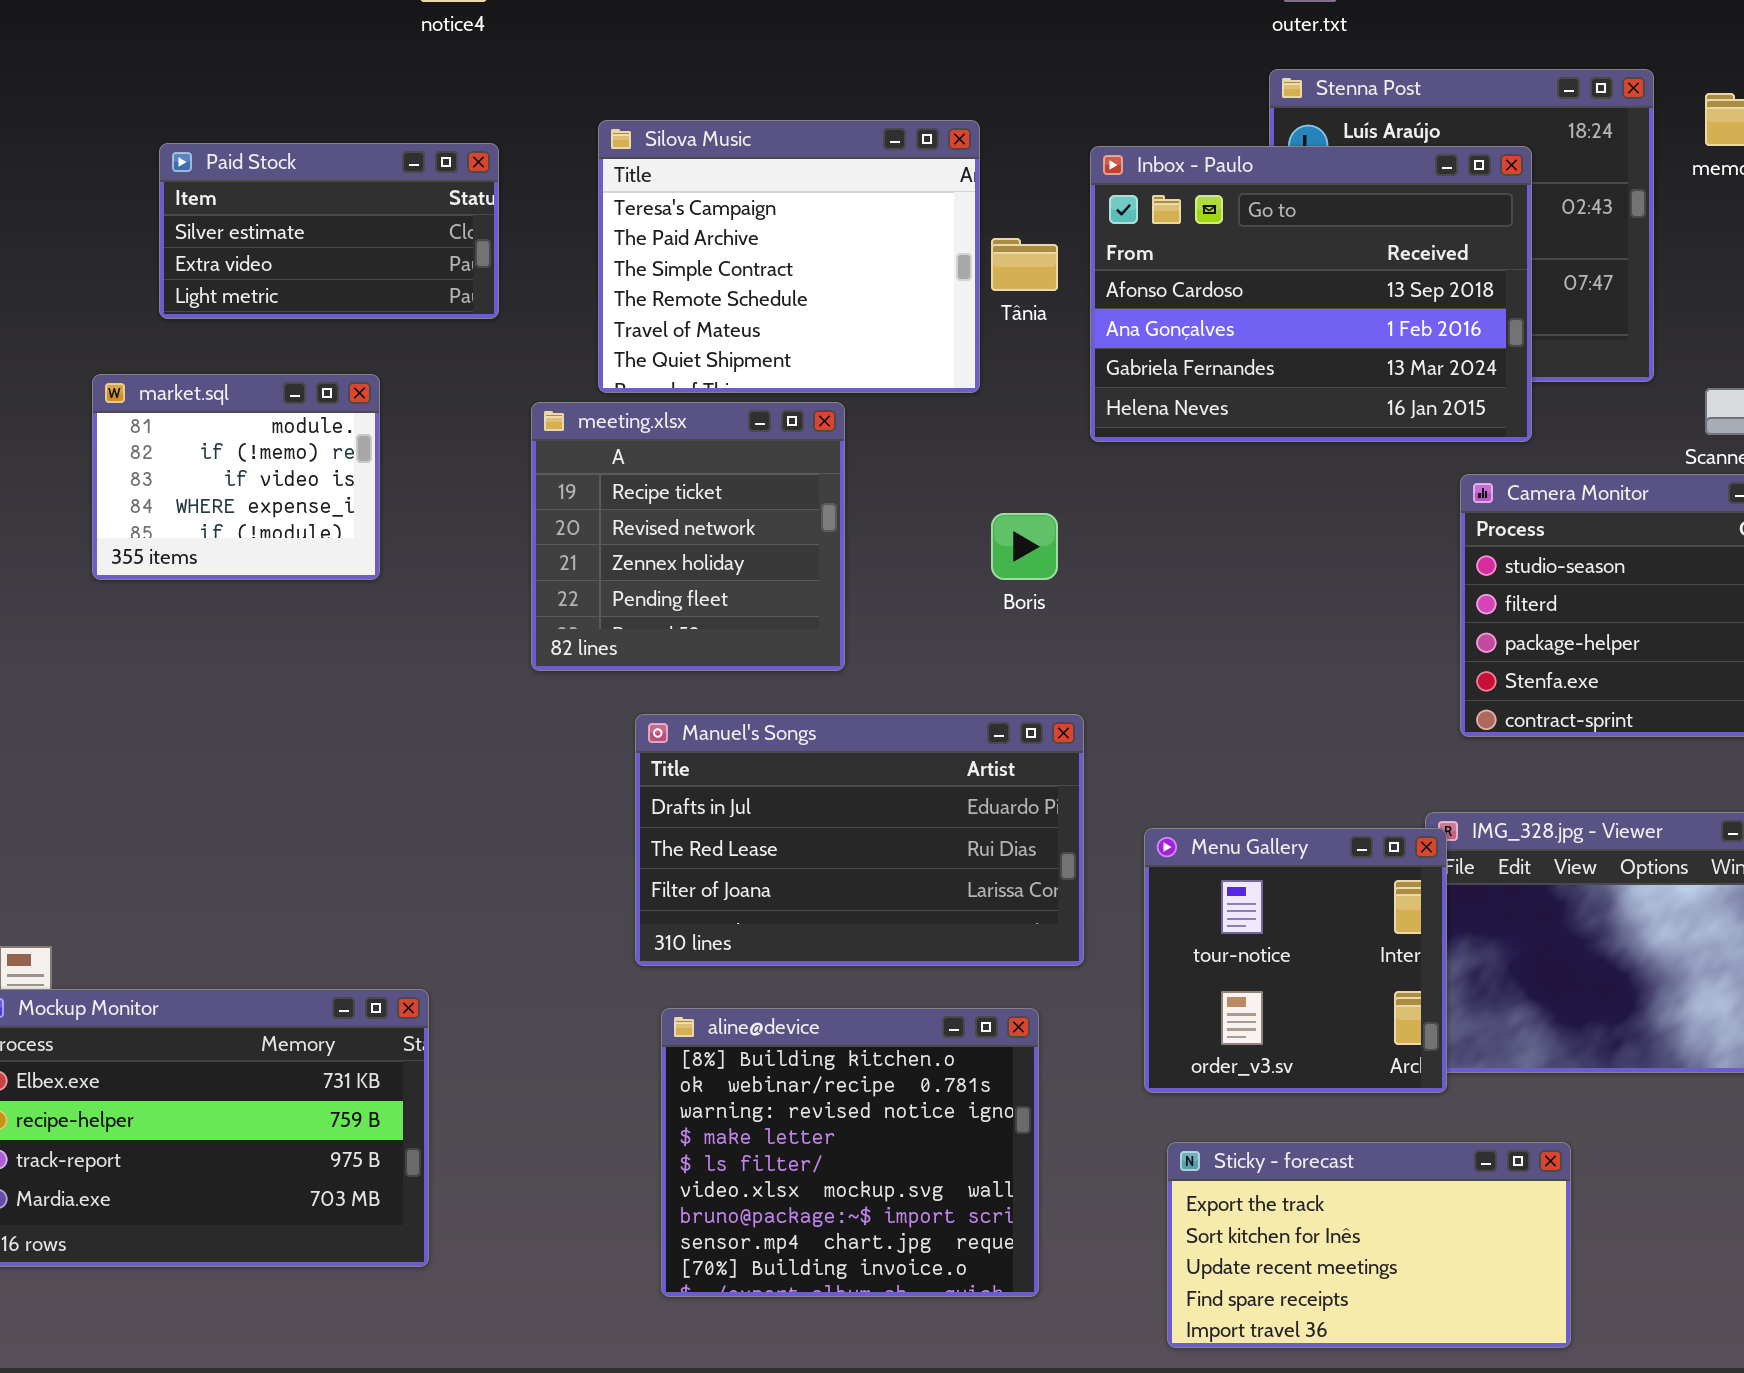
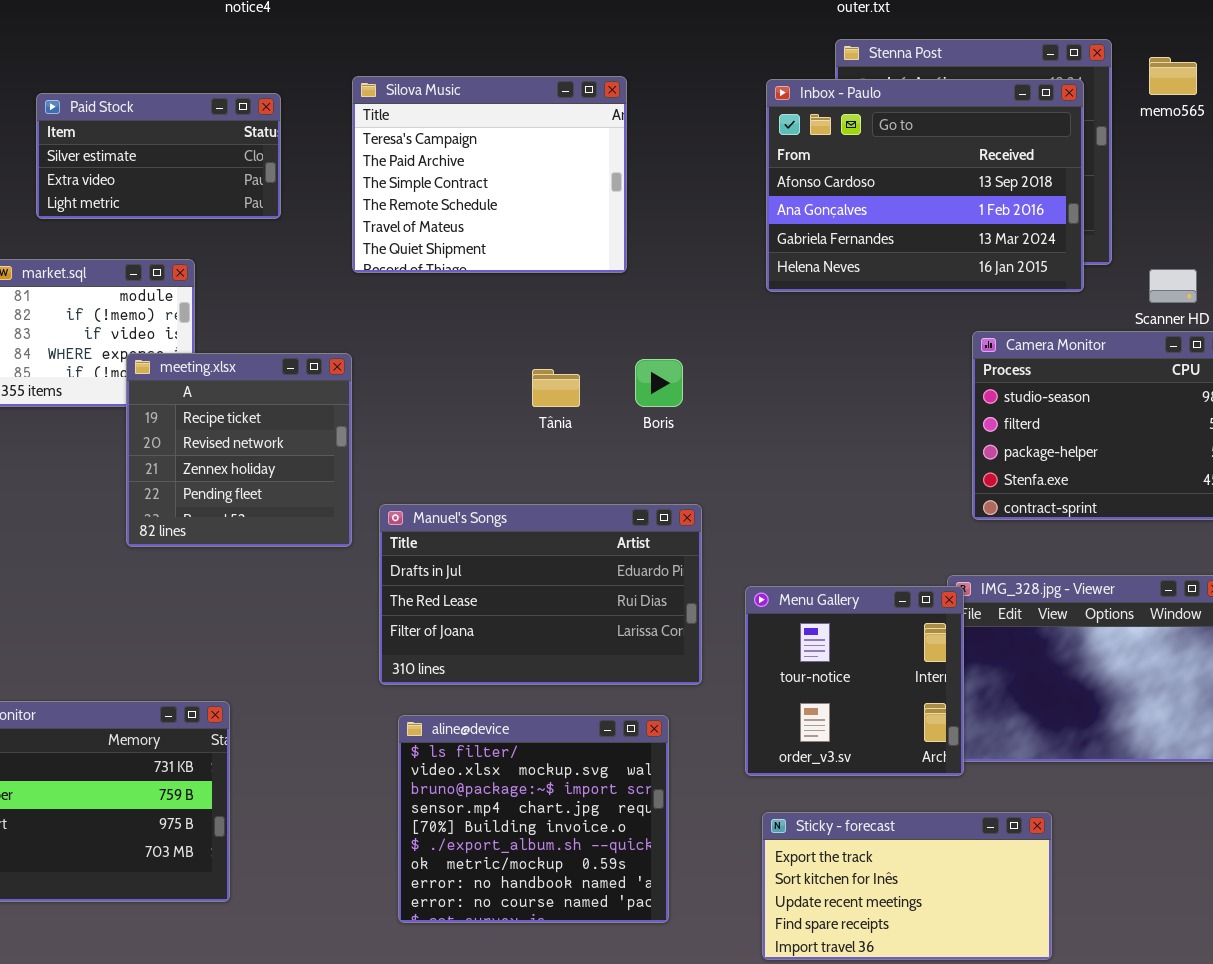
Inbox - Paulo: [1090,146,1532,442] -> [766,79,1084,292], moved
Tânia: [991,238,1058,291] -> [532,369,580,407], moved
meeting.xlsx: [531,402,845,671] -> [126,353,352,547], moved
aline@device: [661,1008,1039,1297] -> [398,715,669,923], scrolled down 4 rows

